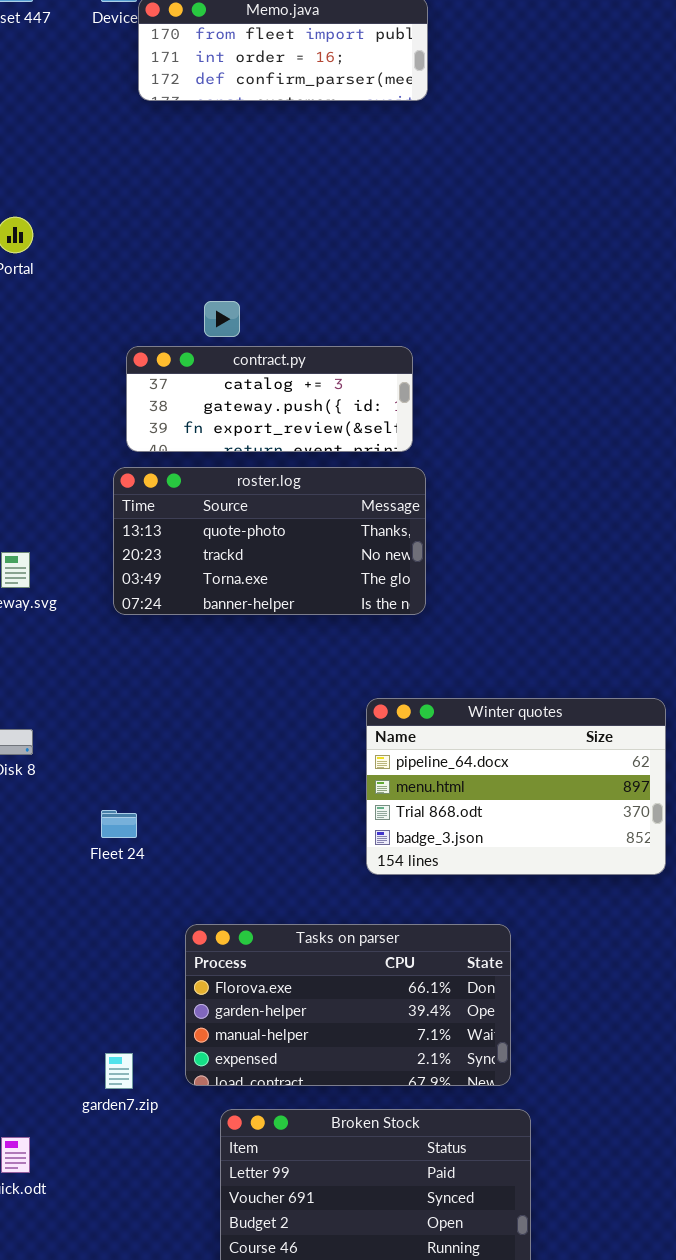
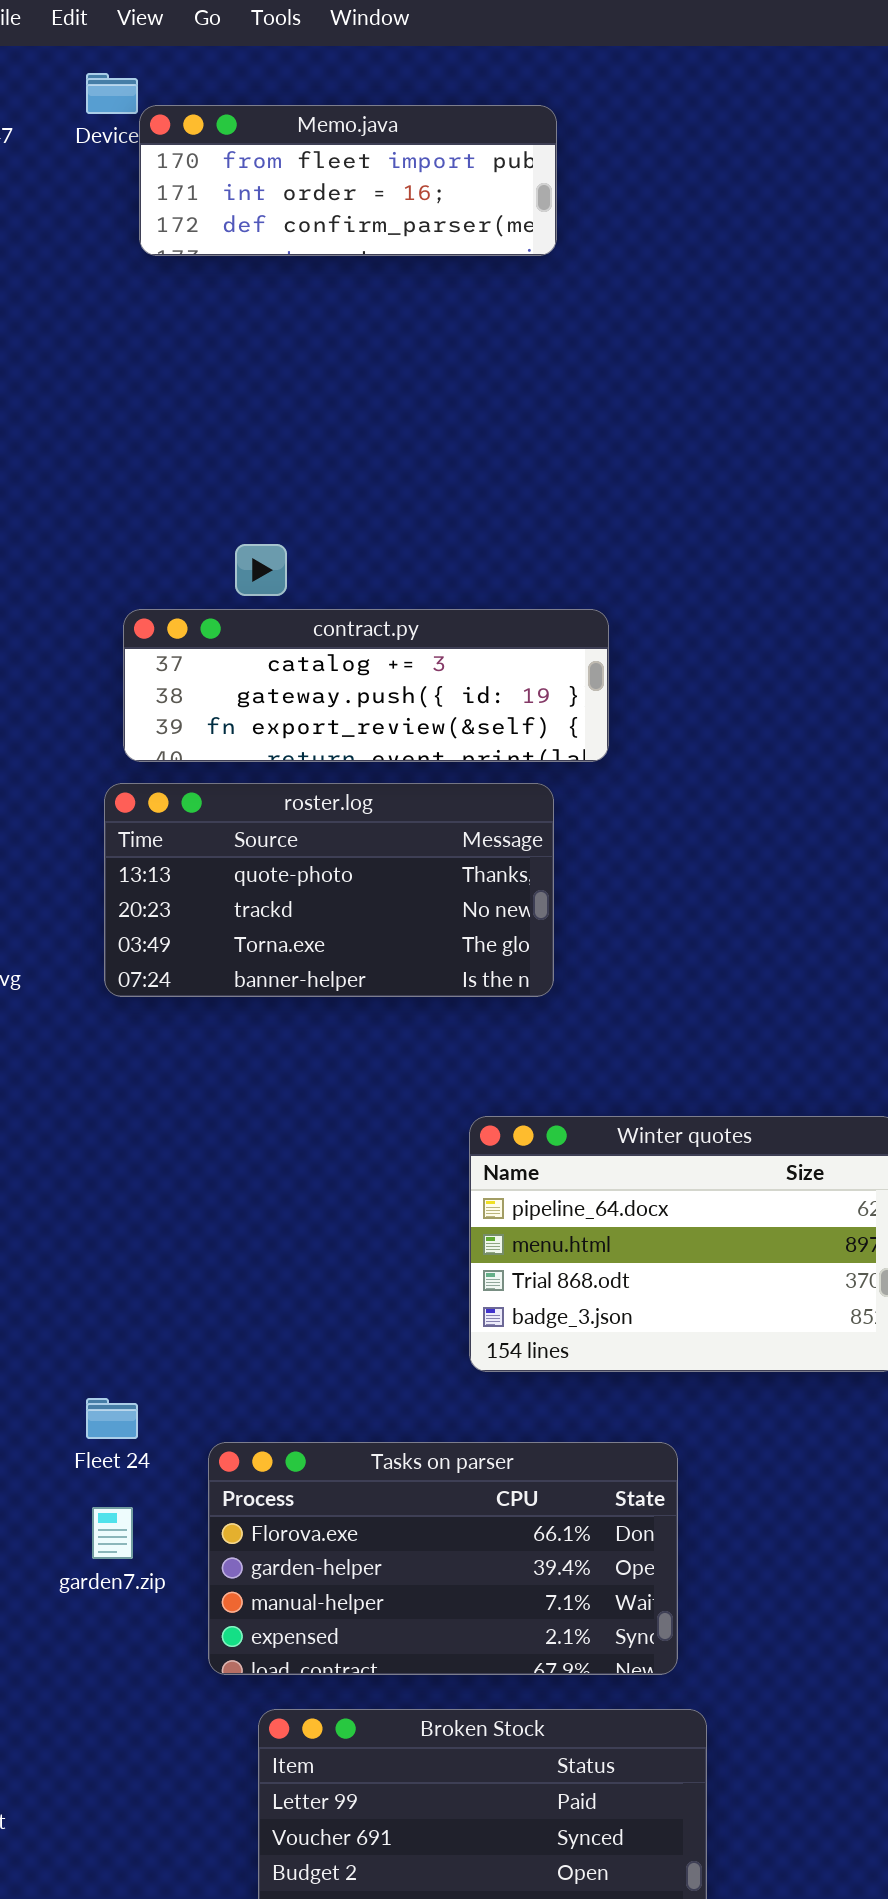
contract.py: [126,346,413,452] -> [123,609,609,762], resized
Fleet 24: [101,810,137,838] -> [86,1398,138,1439], moved
garden7.zip: [105,1053,133,1089] -> [92,1507,133,1559], moved

